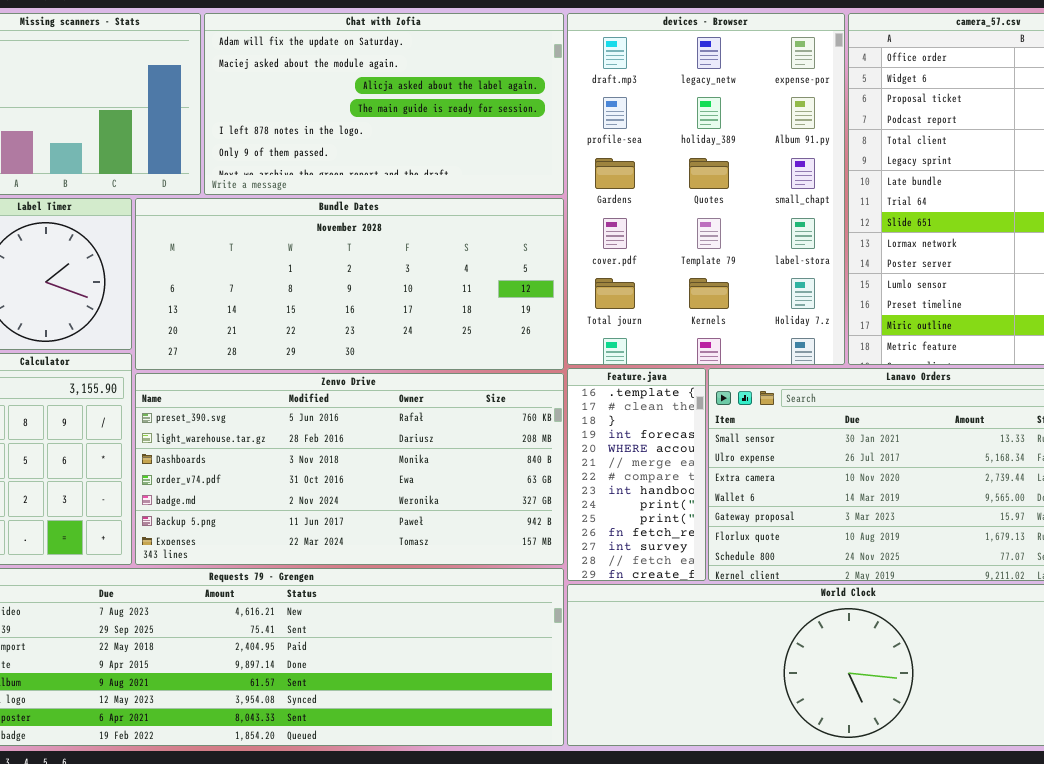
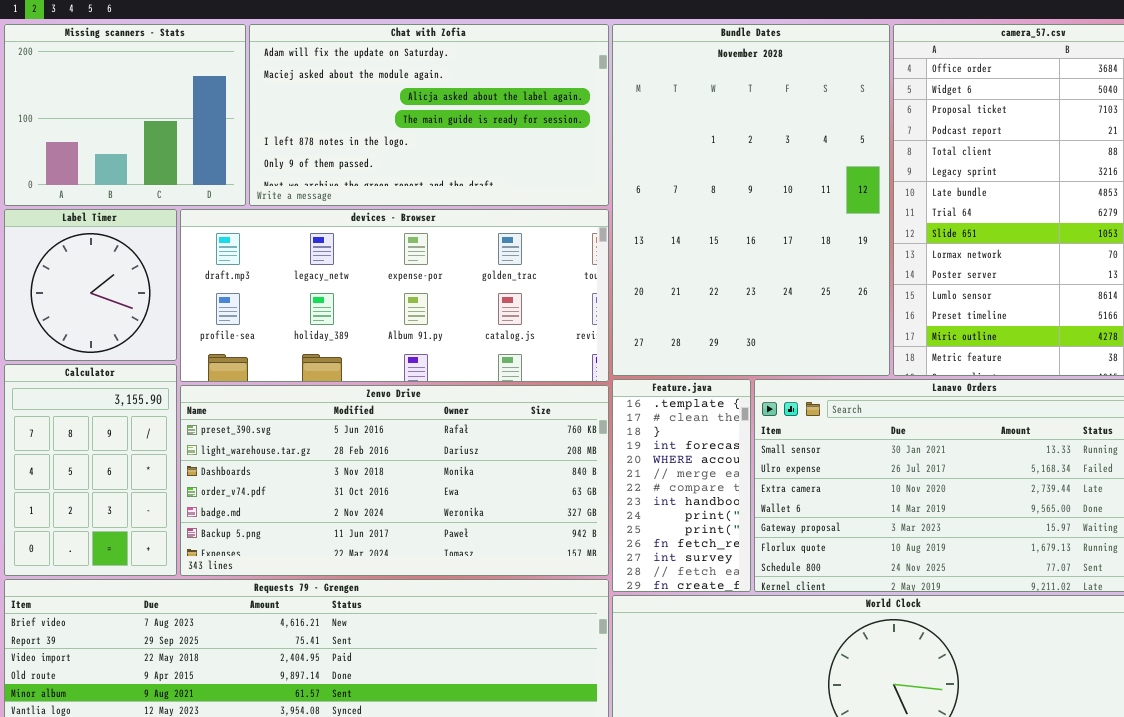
devices - Browser: [567,13,845,365] -> [180,209,609,382], moved, resized
Bundle Dates: [135,198,564,370] -> [612,24,890,376], moved, resized

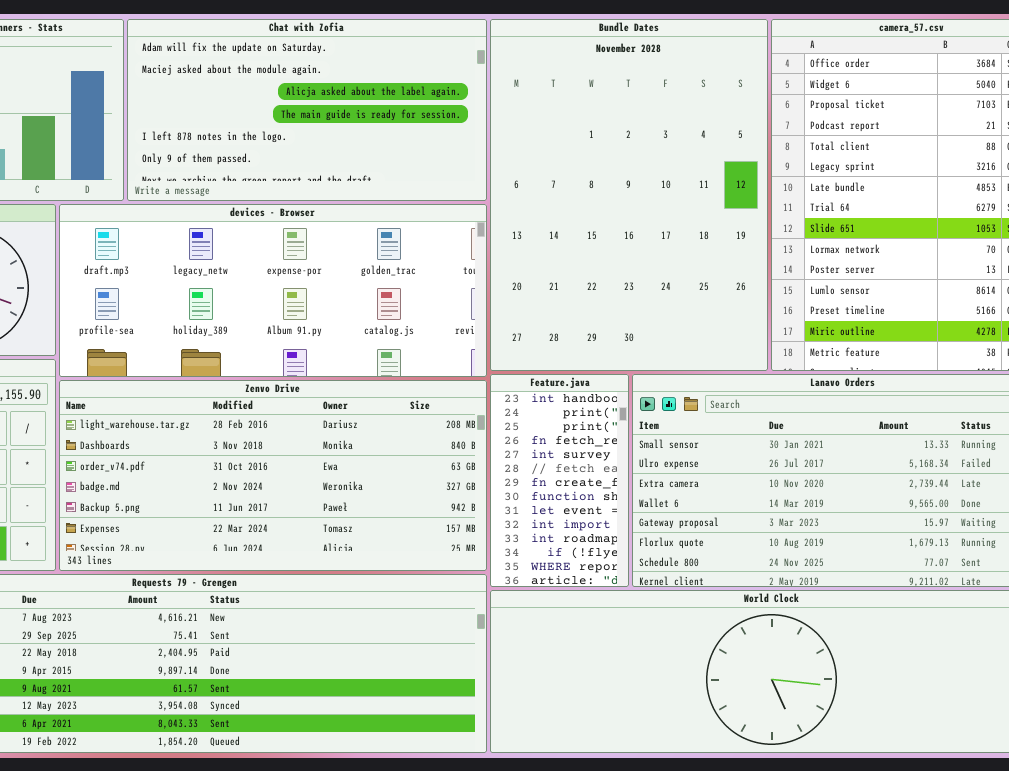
Feature.java: [612,379,751,592] -> [490,374,629,587], scrolled down 7 rows
Zenvo Drive: [180,385,609,576] -> [59,380,487,571], scrolled down 1 row

